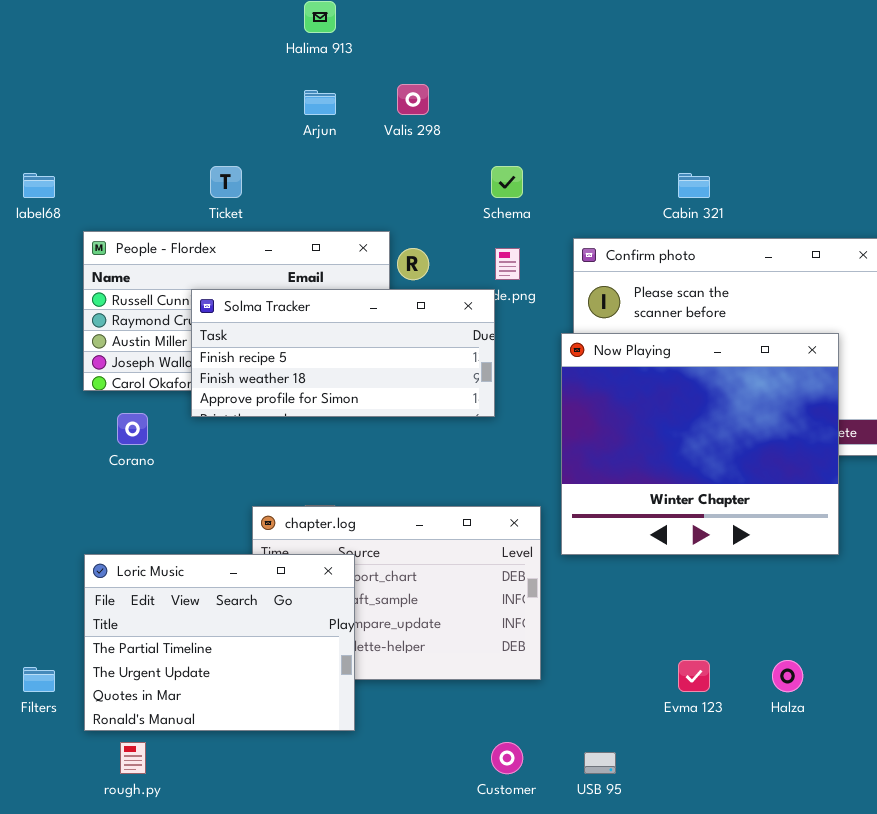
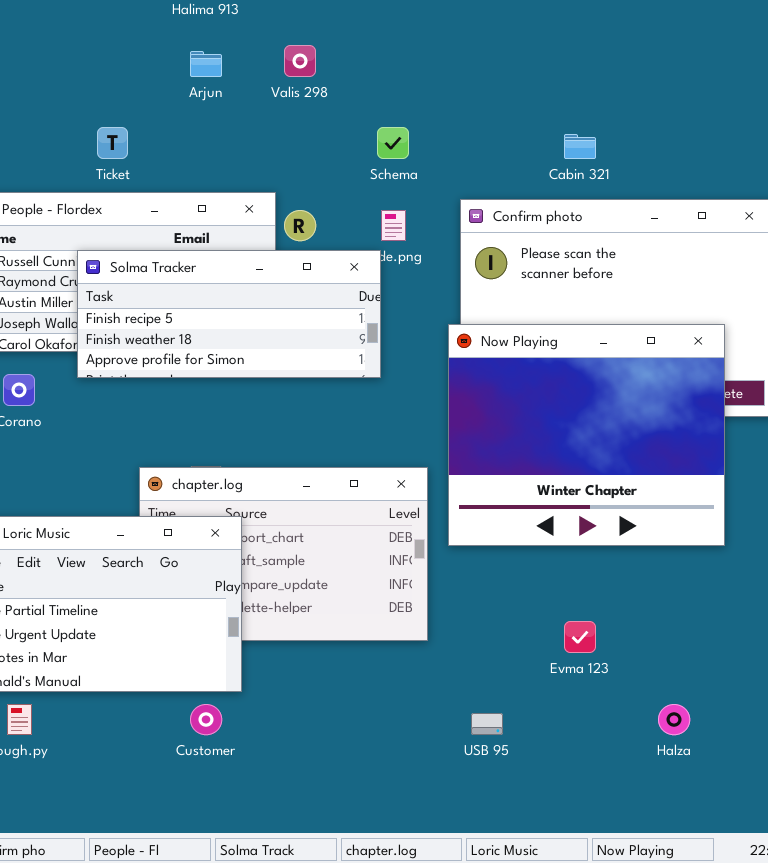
Now Playing: [561,333,839,555] -> [448,324,725,546], moved
Halza: [772,660,803,692] -> [658,704,690,735], moved
Customer: [491,742,523,774] -> [190,704,222,735], moved

